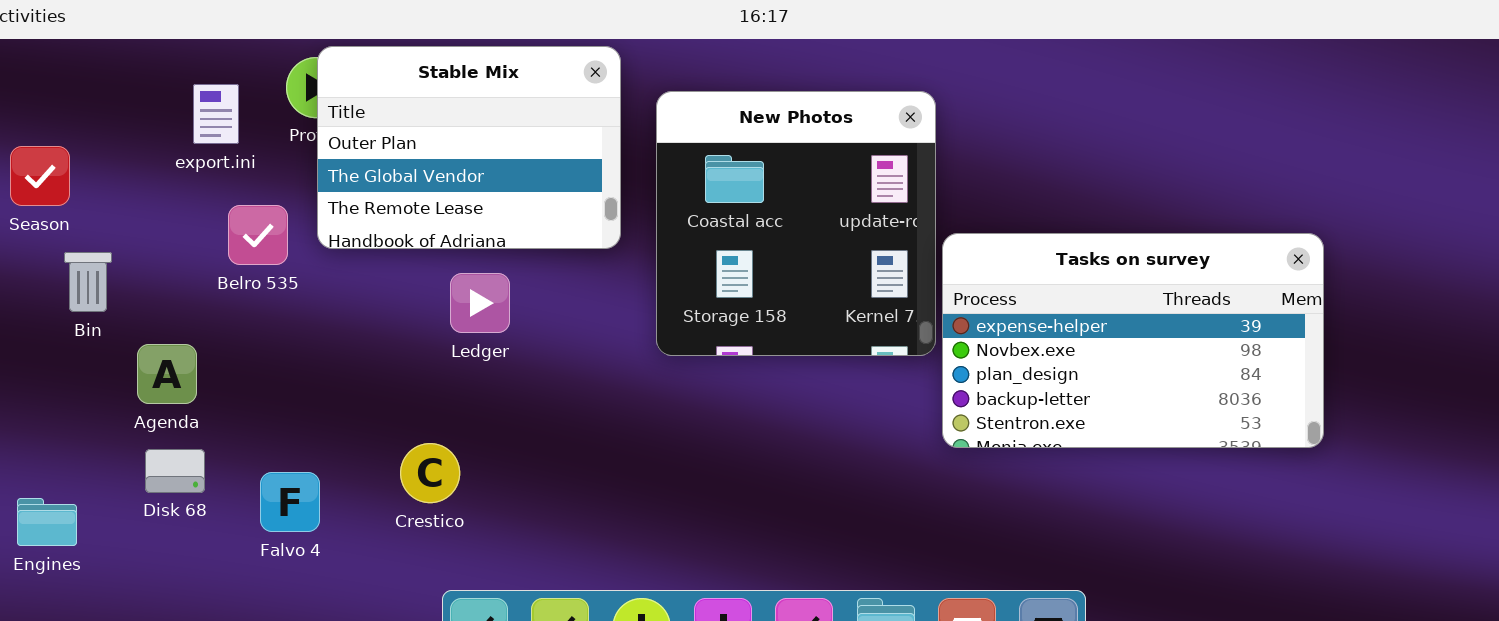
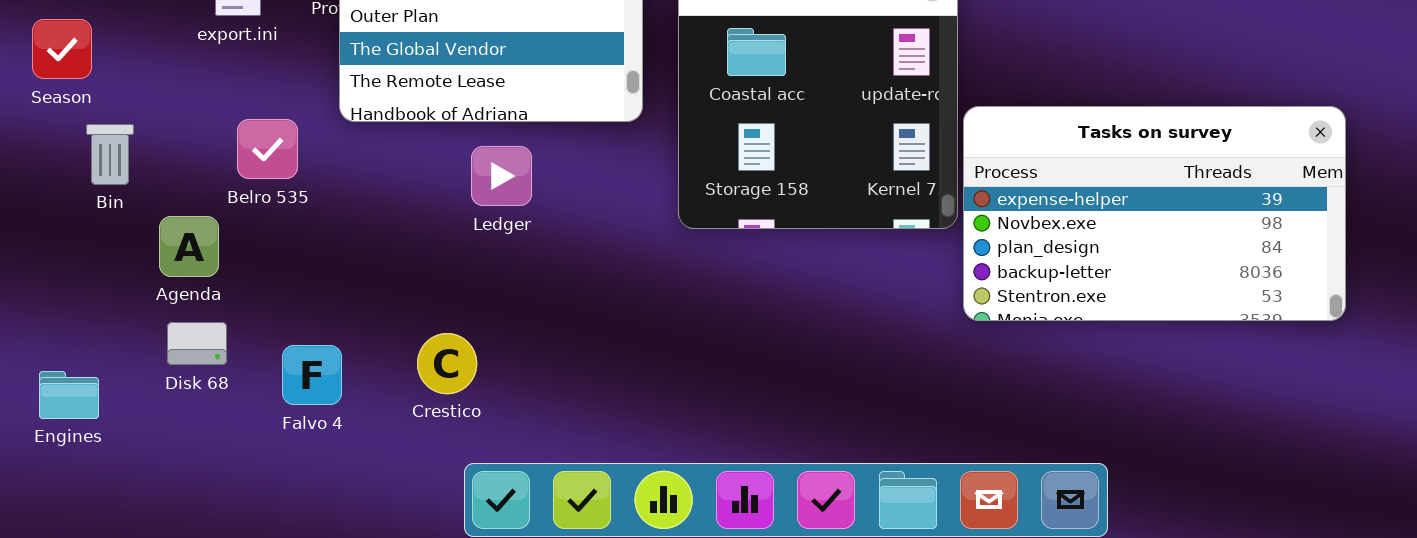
Belro 535: [228,205,288,265] -> [237,119,298,179], moved
Crestico: [400,443,460,503] -> [417,333,477,394], moved

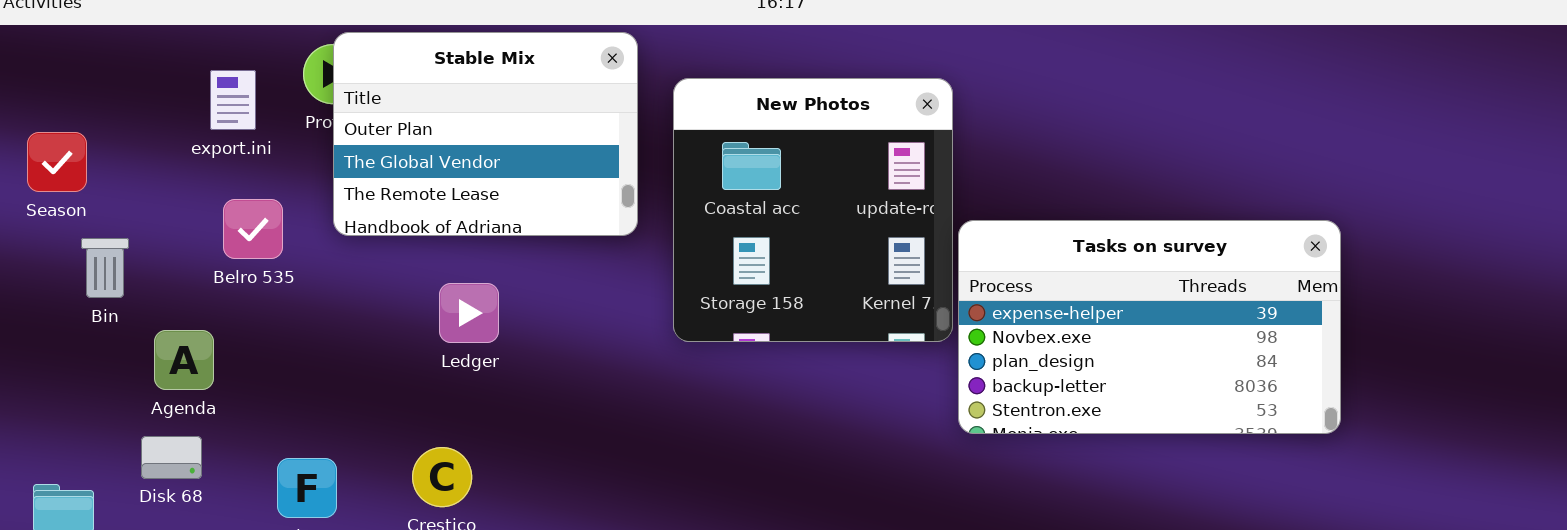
Belro 535: [237,119,298,179] -> [223,199,283,259], moved
Ledger: [471,146,532,206] -> [439,283,499,343], moved
Disk 68: [167,322,227,365] -> [141,436,202,479], moved

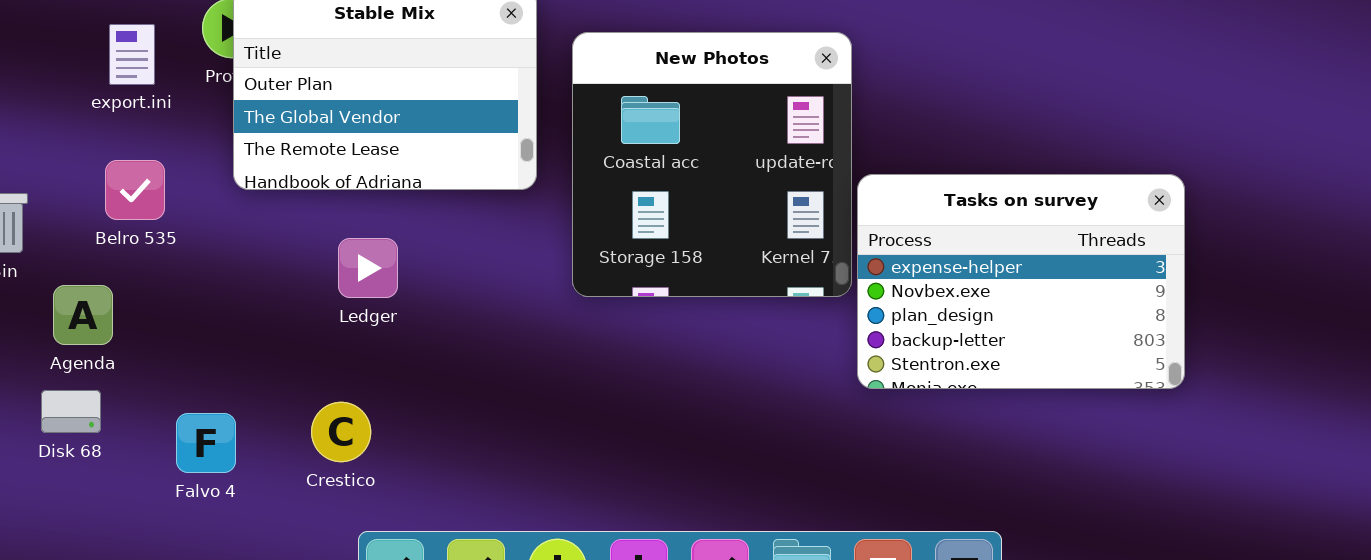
Belro 535: [223,199,283,259] -> [105,160,165,220], moved
Tasks on survey: [958,220,1341,434] -> [857,174,1185,389], resized

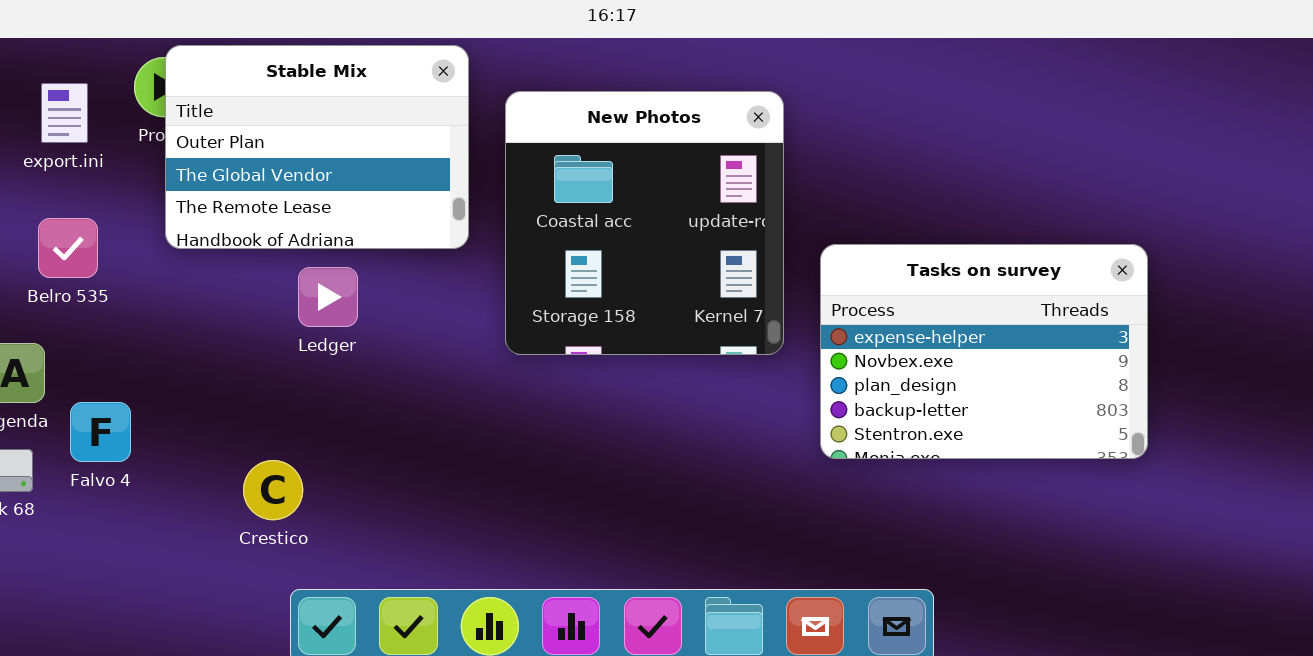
Tasks on survey: [857,174,1185,389] -> [820,244,1148,459], moved
Ledger: [338,238,398,298] -> [298,267,358,327], moved
Falvo 4: [176,413,236,473] -> [70,402,131,462], moved

